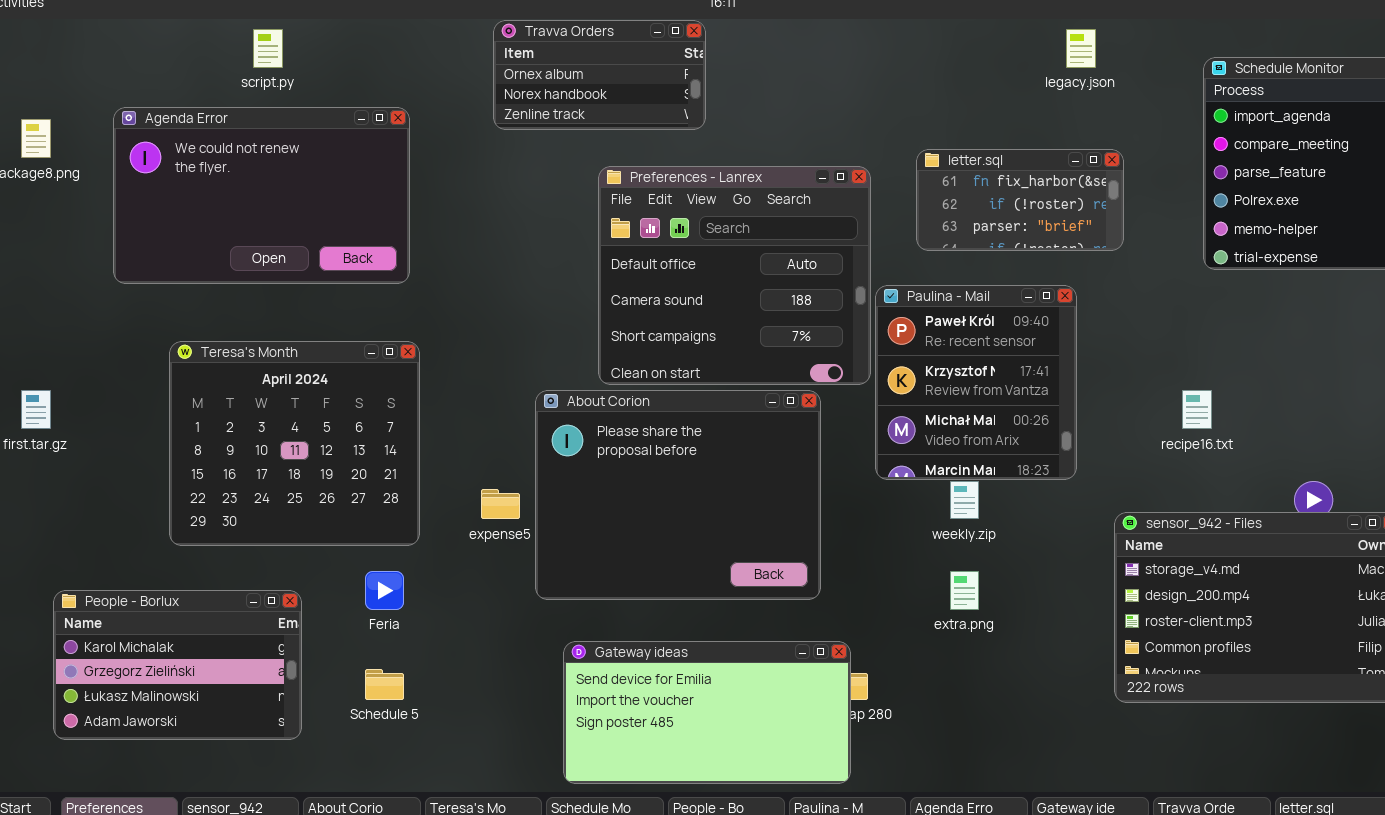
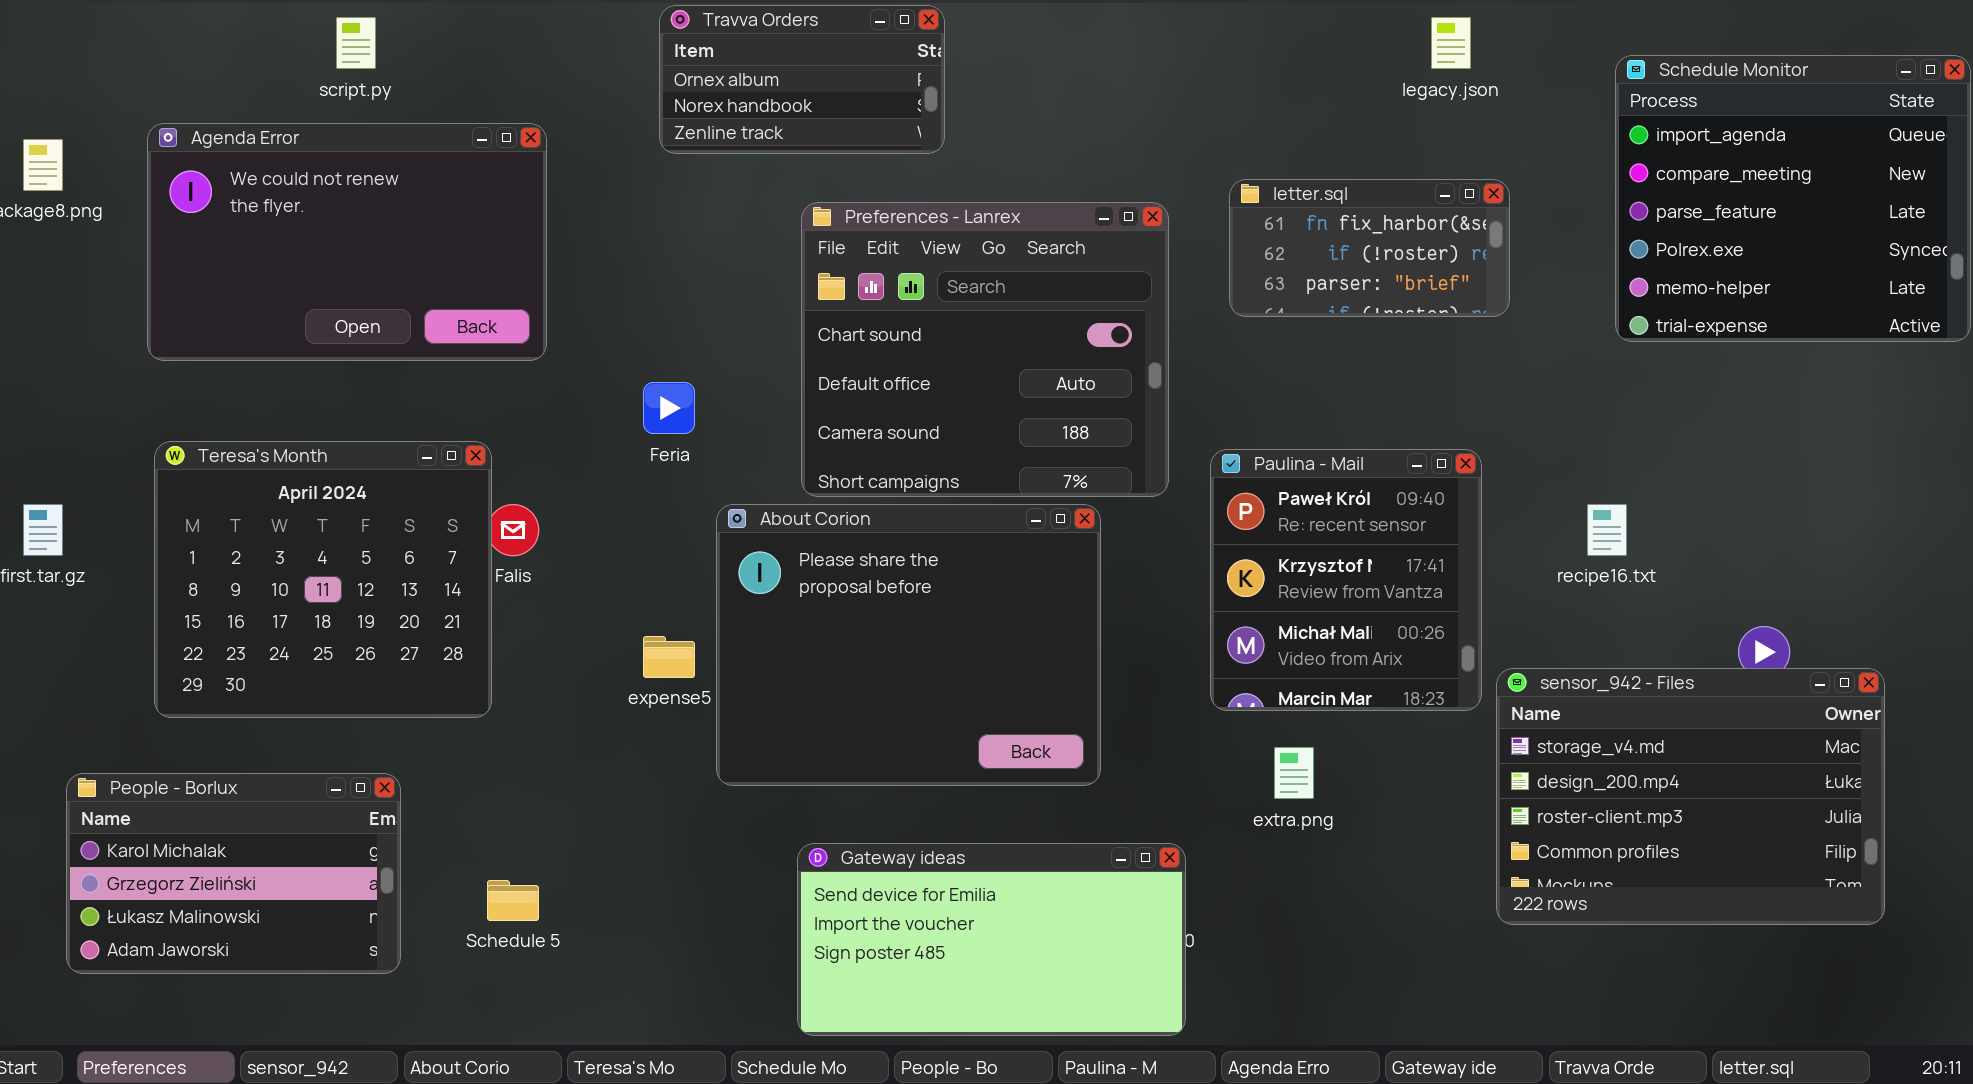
Preferences - Lanrex: [598,166,871,385] -> [801,202,1169,497], scrolled up 1 row
Paulina - Mail: [875,285,1077,480] -> [1210,449,1482,711], moved
Teresa's Month: [169,341,420,546] -> [154,441,492,718], moved
Feria: [365,571,404,610] -> [643,382,695,434], moved
Gateway ideas: [563,641,851,784] -> [797,843,1186,1036], moved

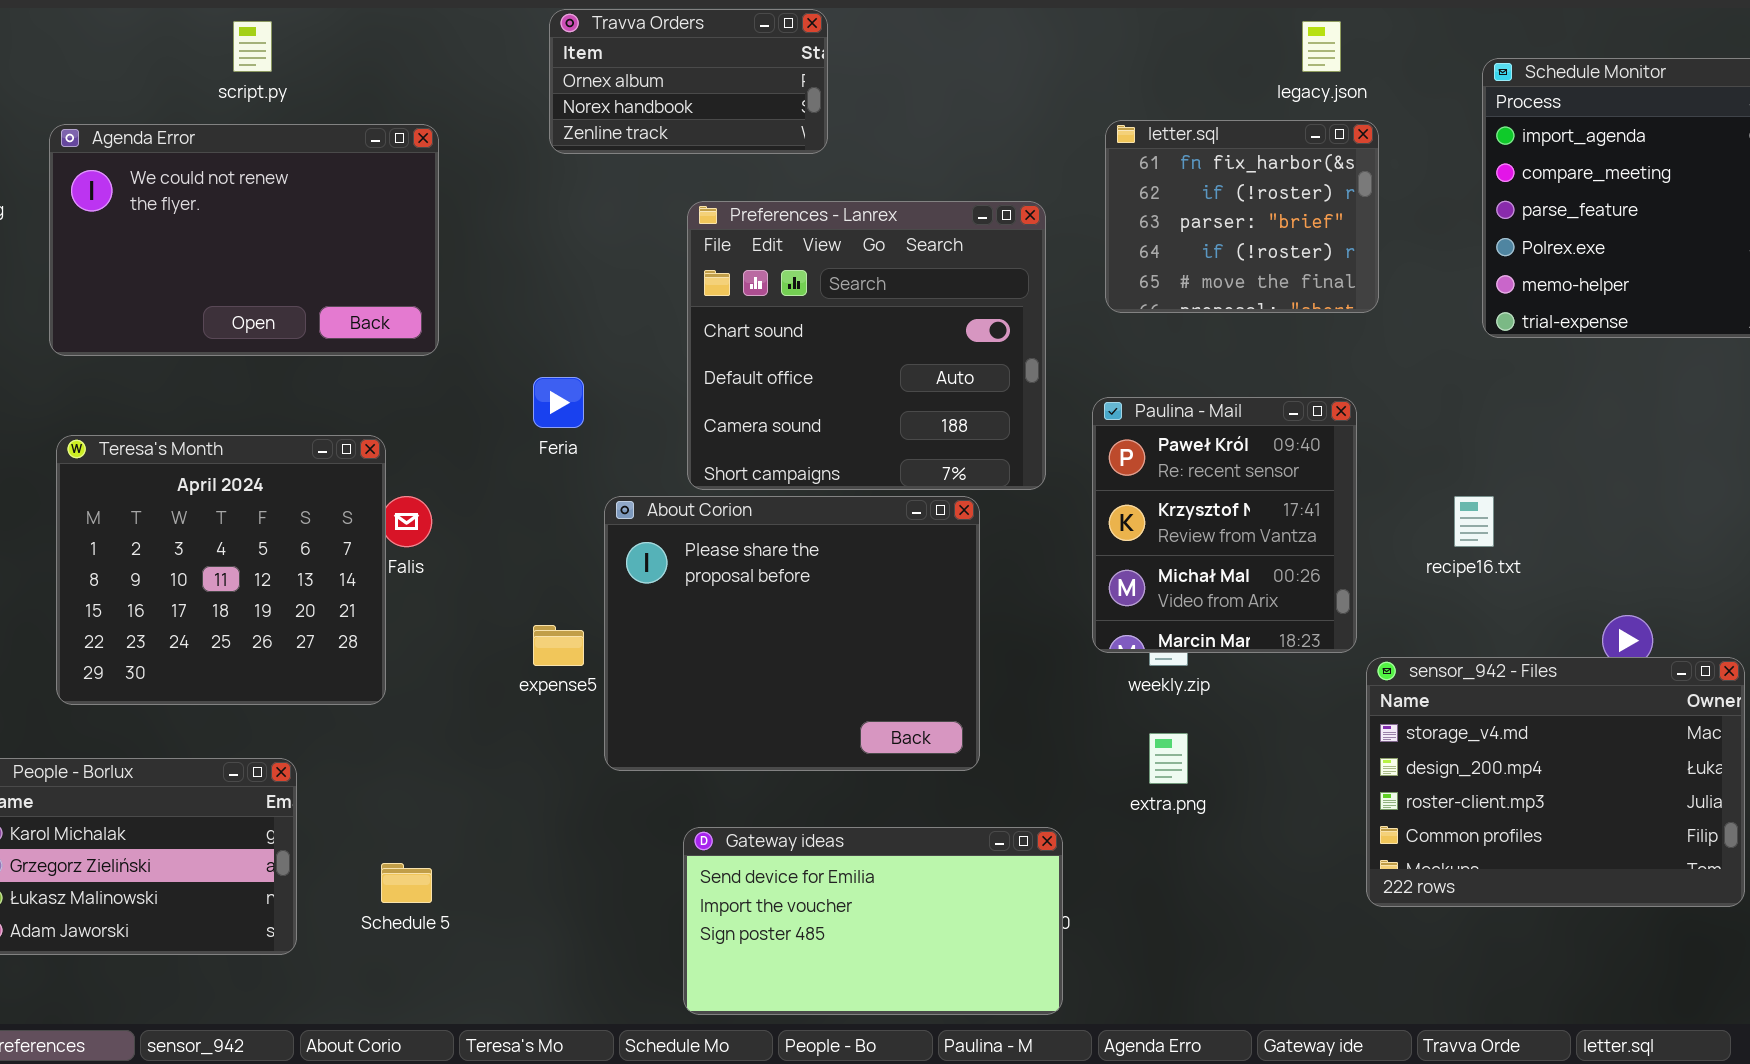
letter.sql: [1229,179,1510,317] -> [1105,120,1379,313], resized
Paulina - Mail: [1210,449,1482,711] -> [1092,397,1357,653], moved

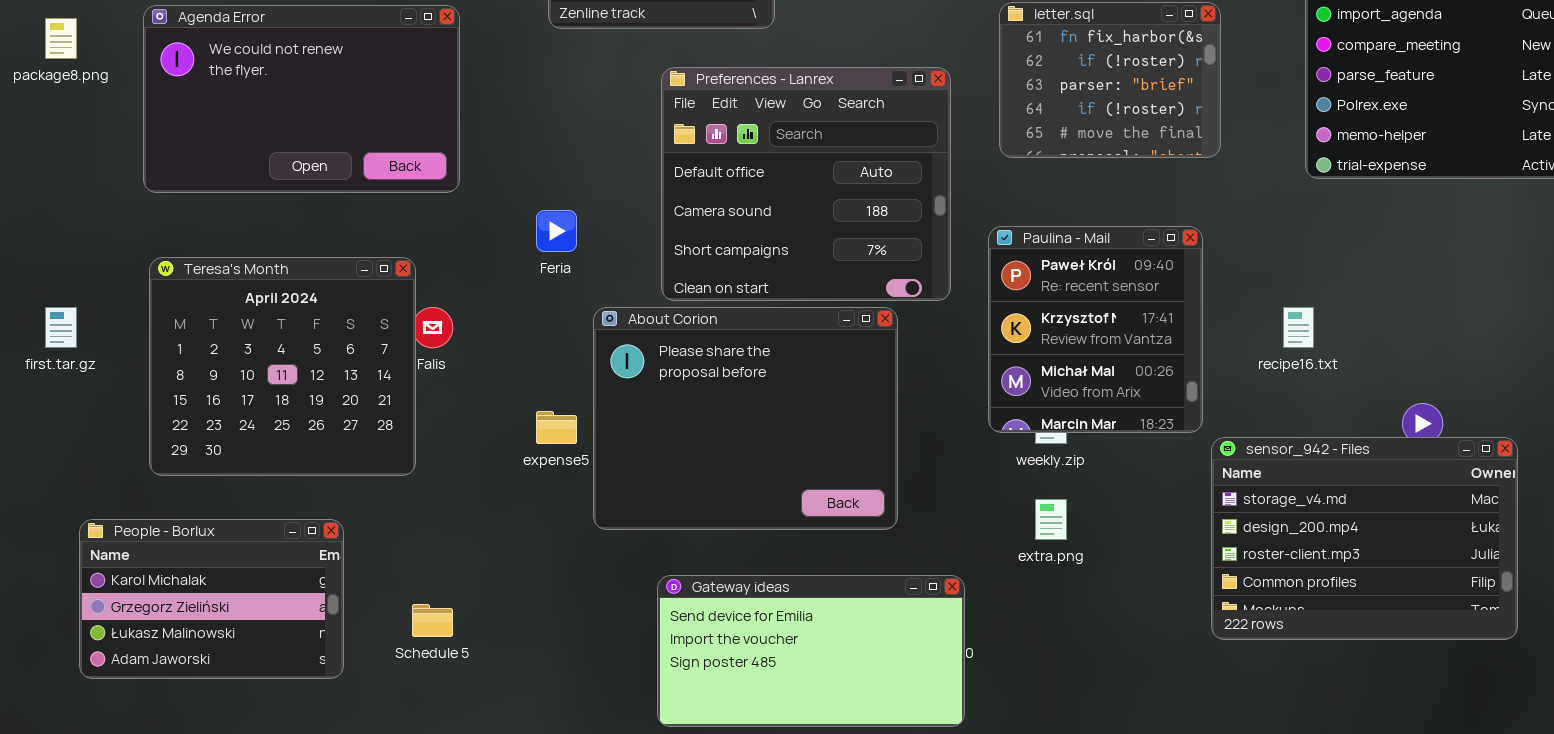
Preferences - Lanrex: [687,201,1046,490] -> [661,67,951,301], scrolled down 1 row

